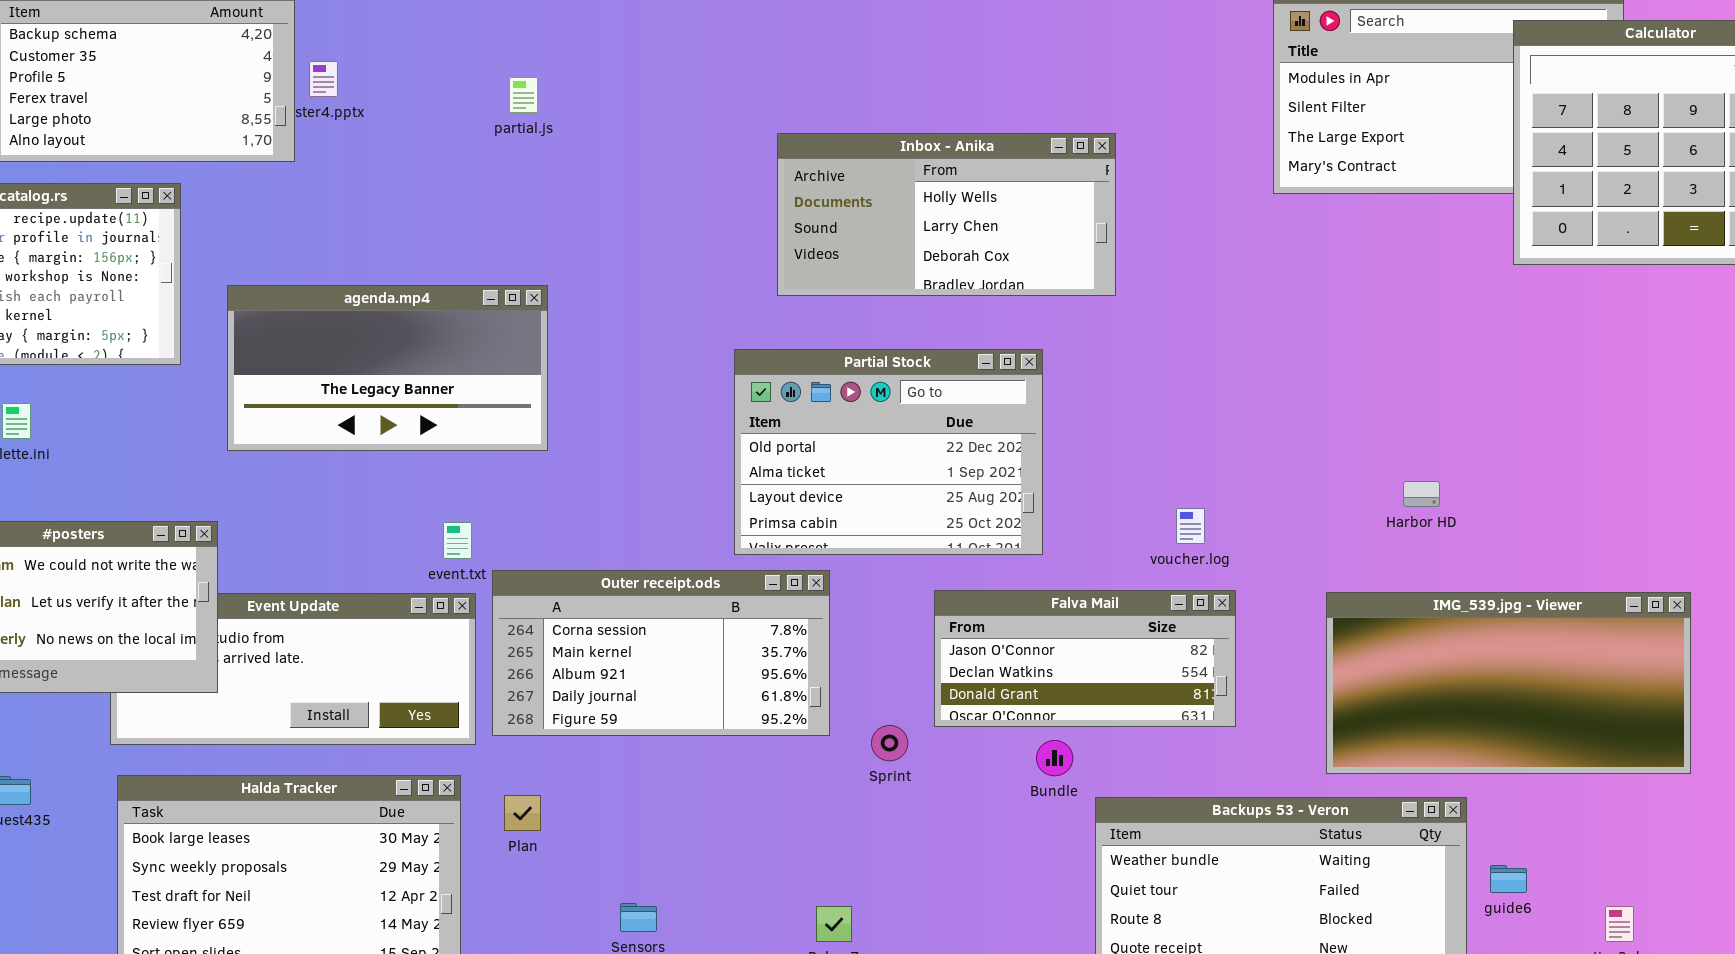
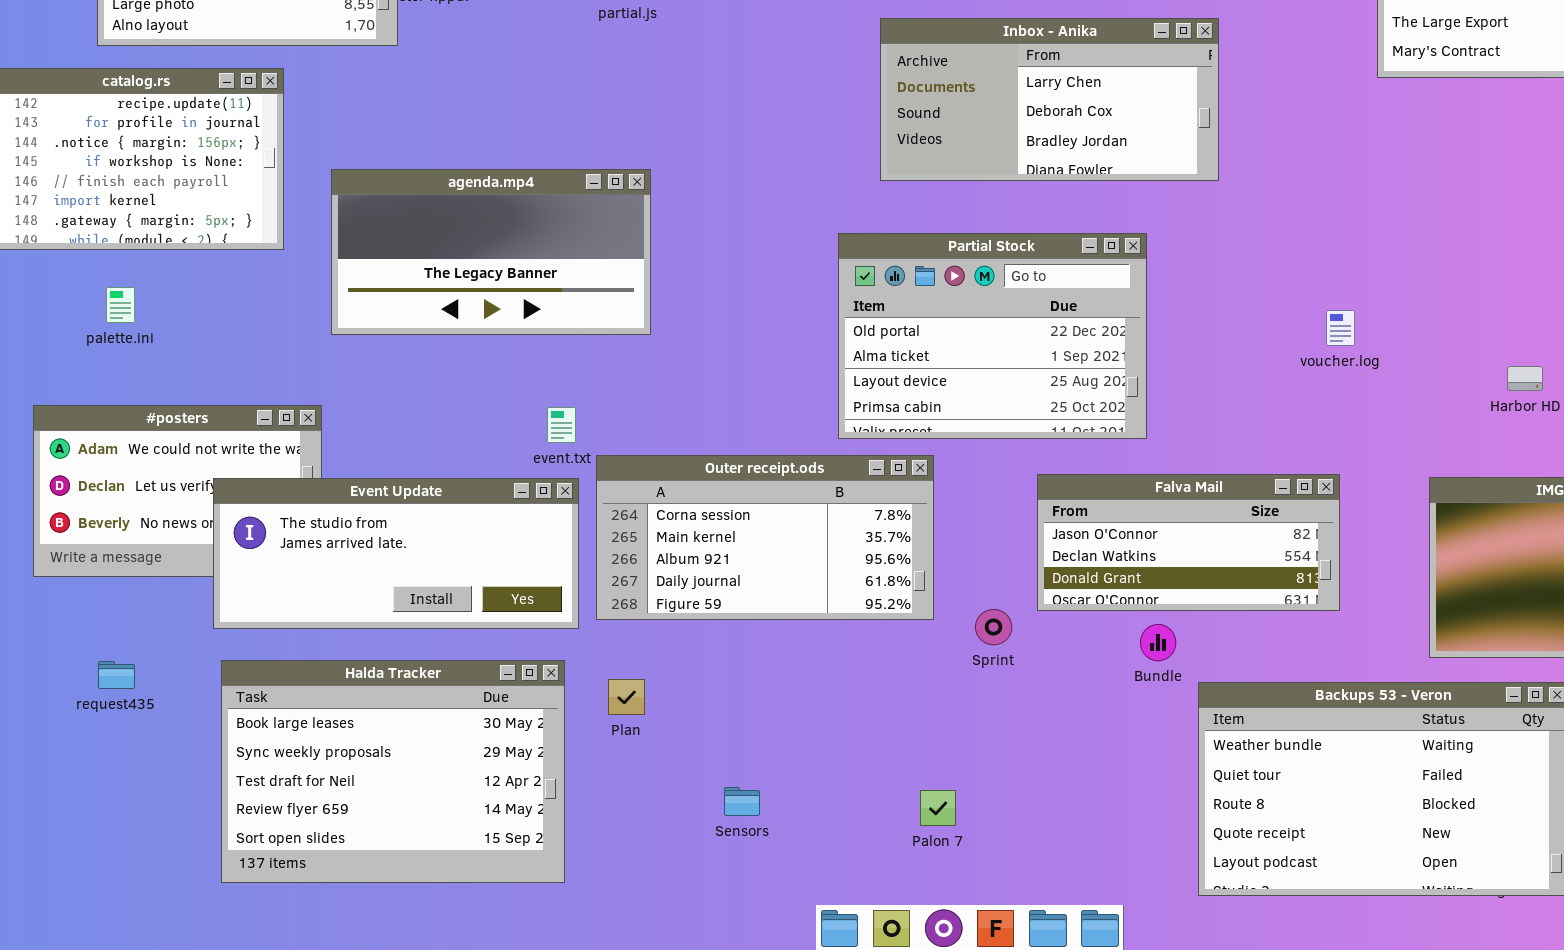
Inbox - Anika: [777,133,1116,296] -> [880,18,1219,181], scrolled down 1 row
voucher.log: [1176,508,1205,544] -> [1326,310,1355,346], moved
Event Update: [110,593,476,745] -> [213,478,579,629], raised

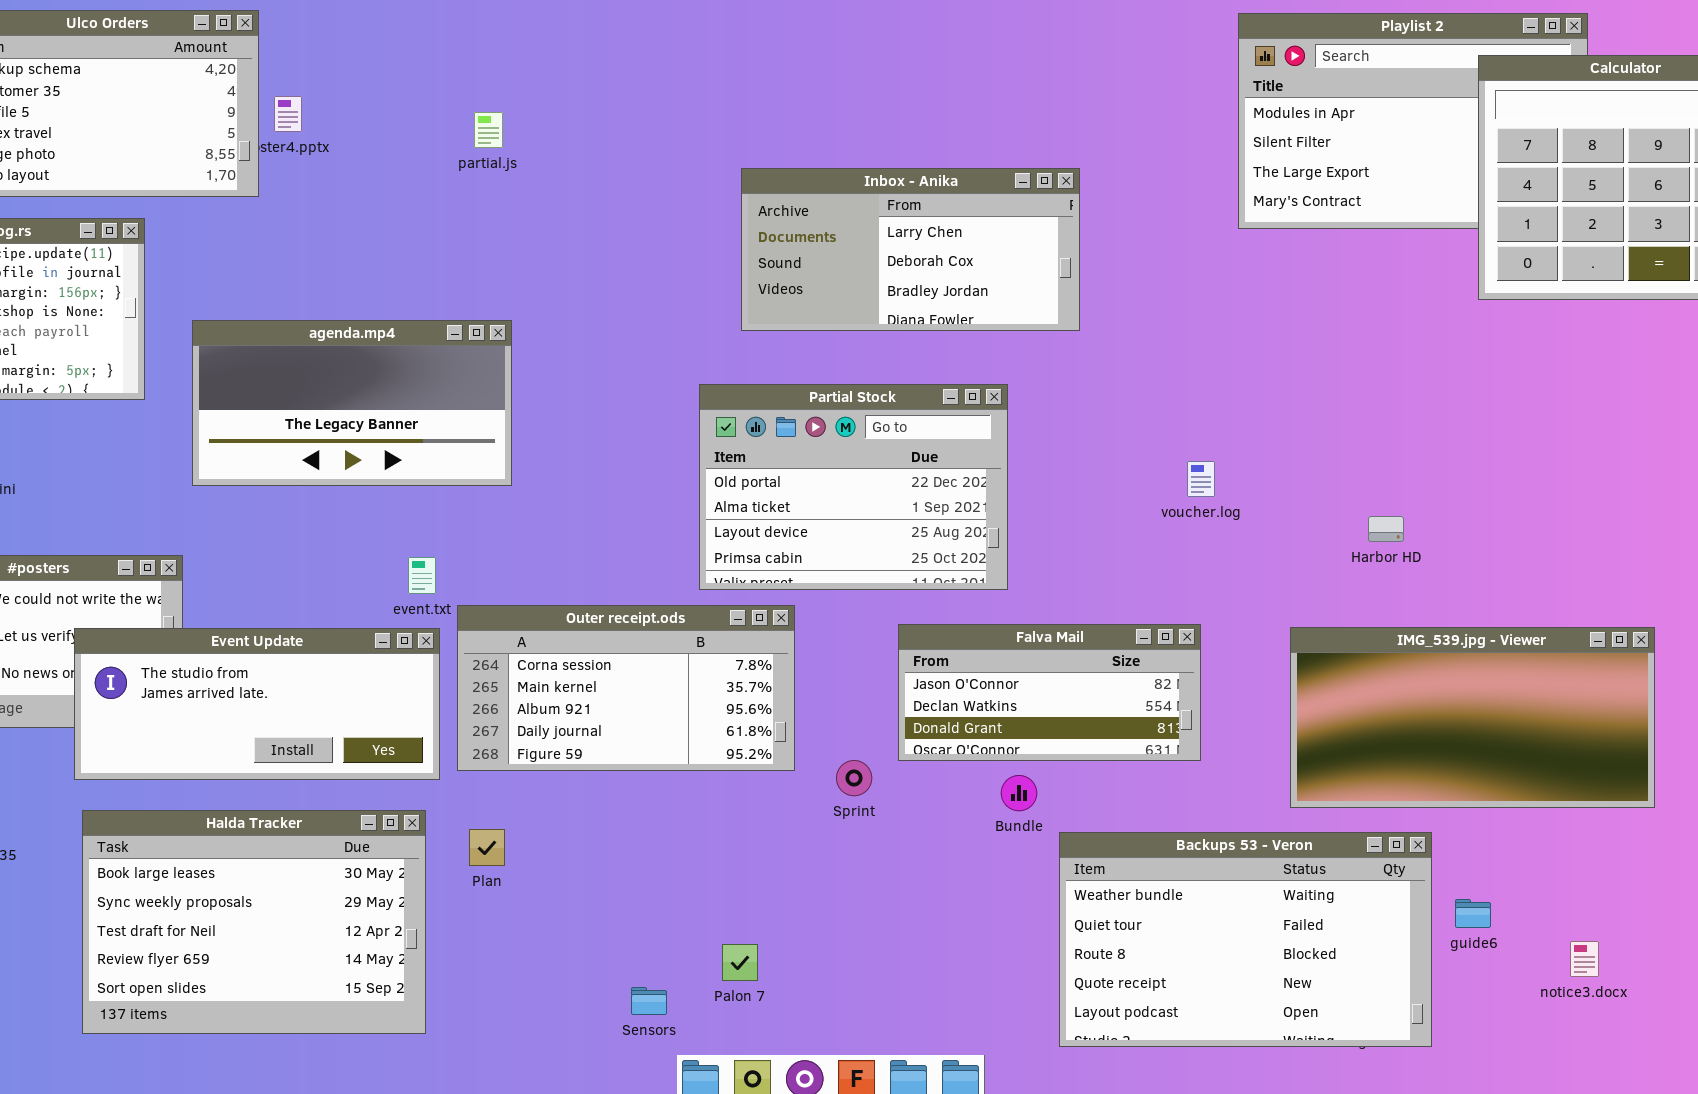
Sensors: [724,787,760,816] -> [631,987,667,1015], moved
Palon 7: [920,790,956,826] -> [722,944,758,981], moved

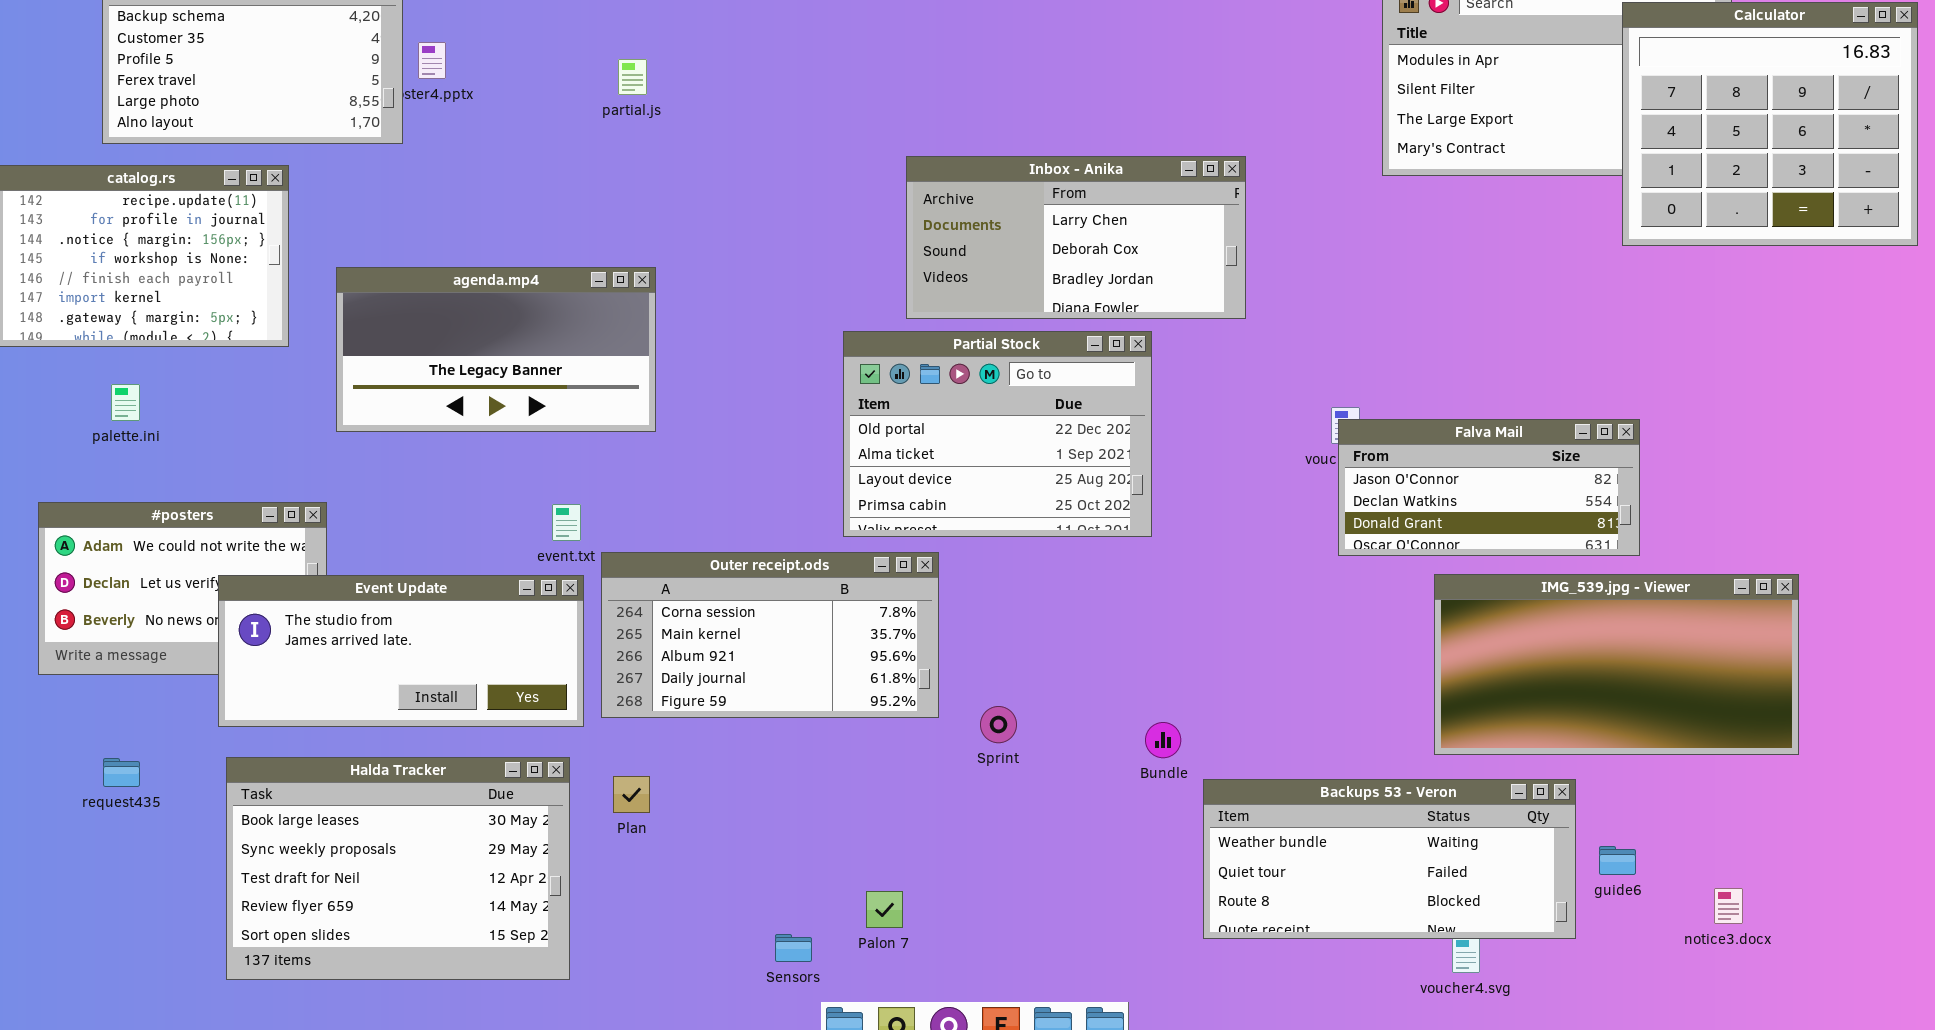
Inbox - Anika: [741,168,1080,331] -> [906,156,1246,319], moved
Falva Mail: [898,624,1201,761] -> [1338,419,1640,556], moved
Backups 53 - Veron: [1059,832,1432,1047] -> [1203,779,1576,939], resized

